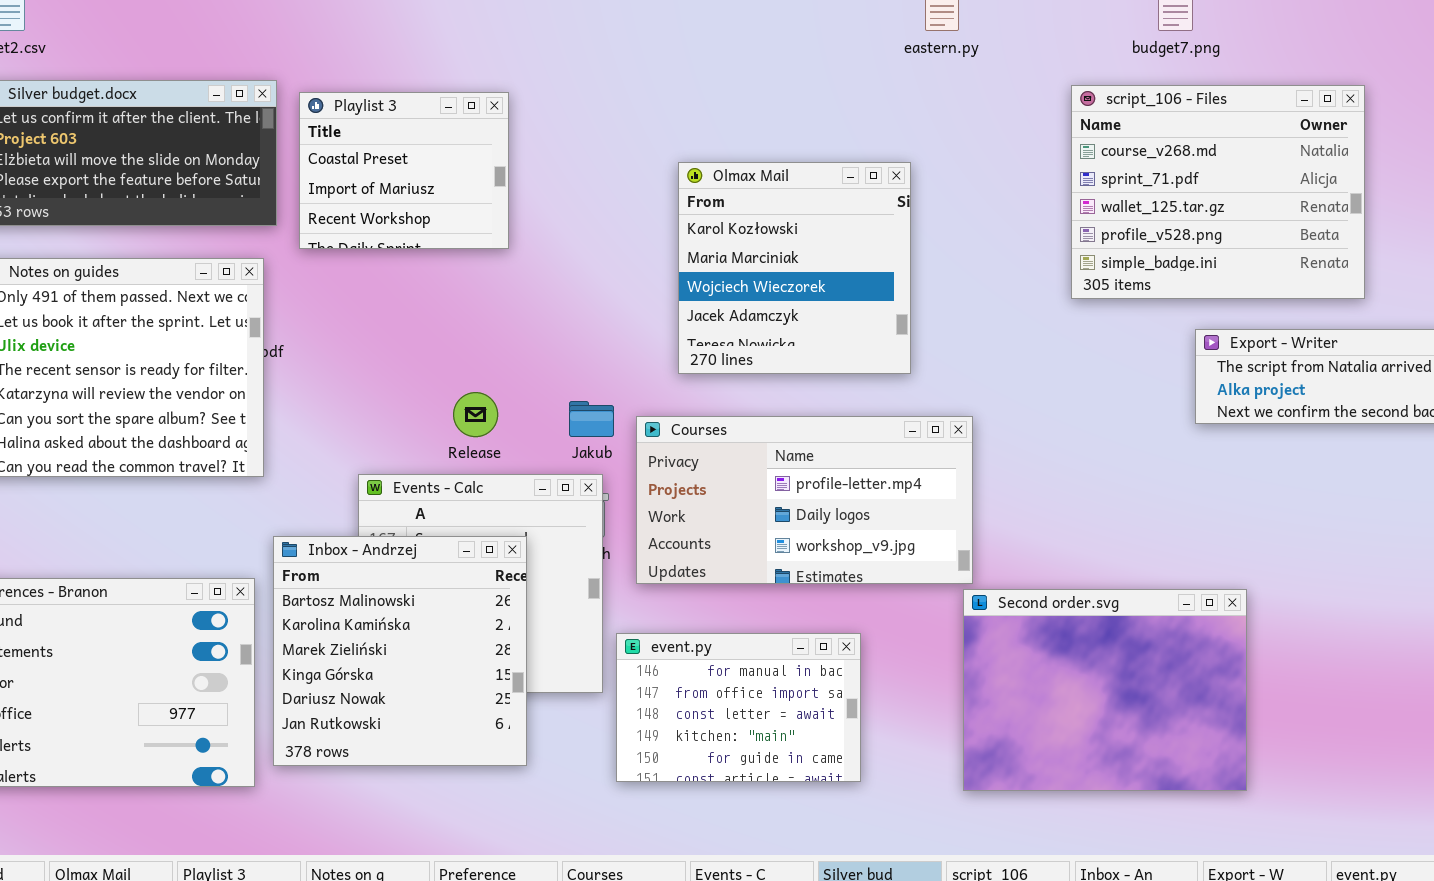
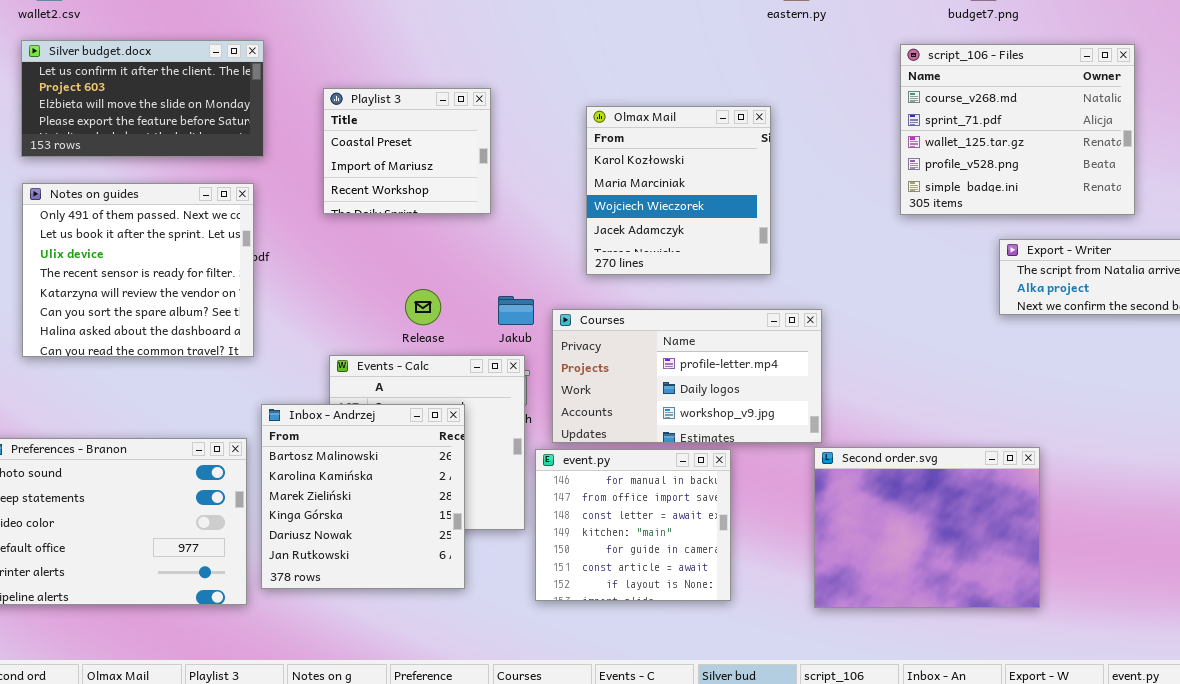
Playlist 3: [299,92,509,249] -> [323,88,491,214], moved
event.py: [616,633,861,782] -> [535,449,731,601], resized

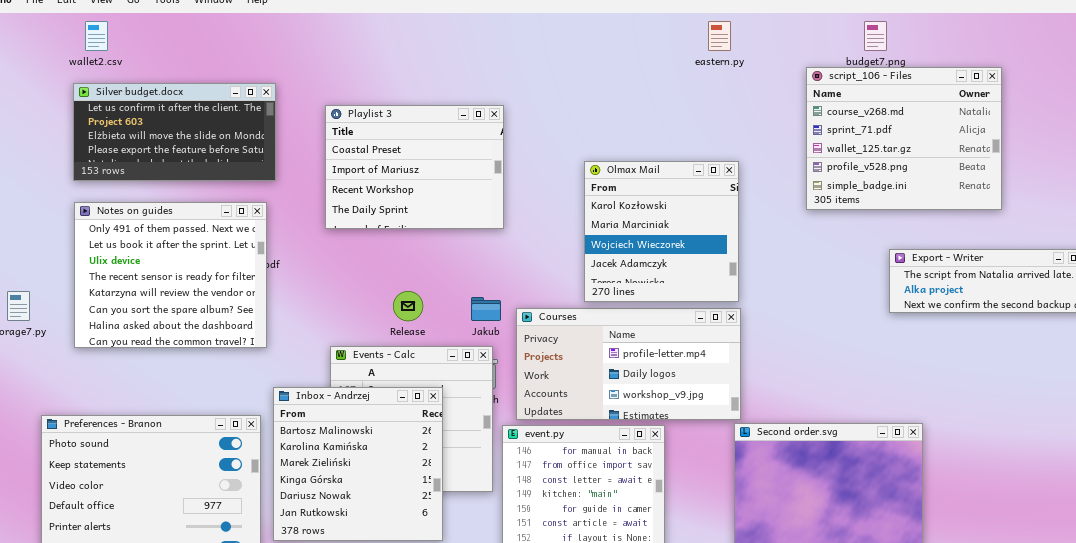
script_106 - Files: [900,44,1135,215] -> [806,67,1002,210], moved
Playlist 3: [323,88,491,214] -> [325,105,504,229], resized
Olmax Mail: [586,106,771,275] -> [584,161,739,302], moved

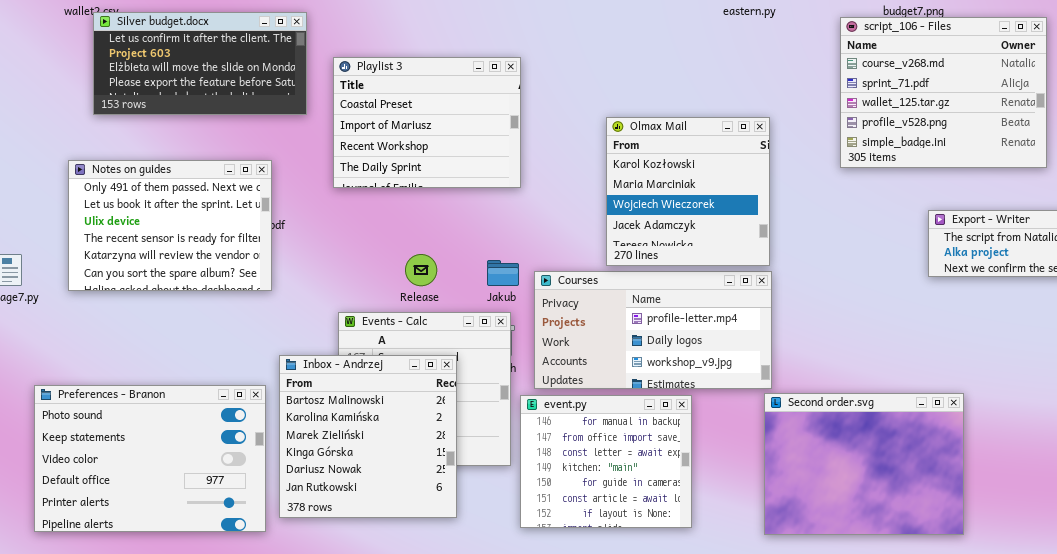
Silver budget.docx: [73,83,276,181] -> [93,12,307,115], moved
Notes on guides: [74,202,267,348] -> [68,160,272,291], resized

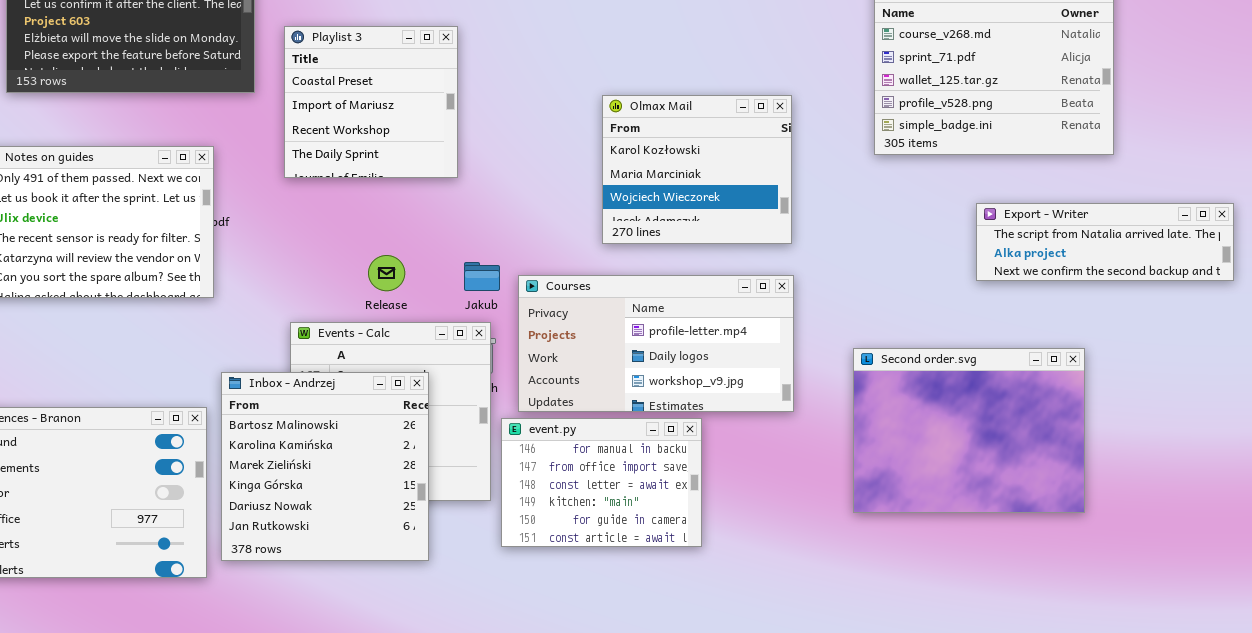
Playlist 3: [333,57,521,188] -> [284,26,458,178], resized
Olmax Mail: [606,117,770,266] -> [602,95,792,244], resized
Second order.svg: [764,393,964,535] -> [853,348,1085,513], moved
event.py: [520,395,692,528] -> [501,418,702,547], resized

